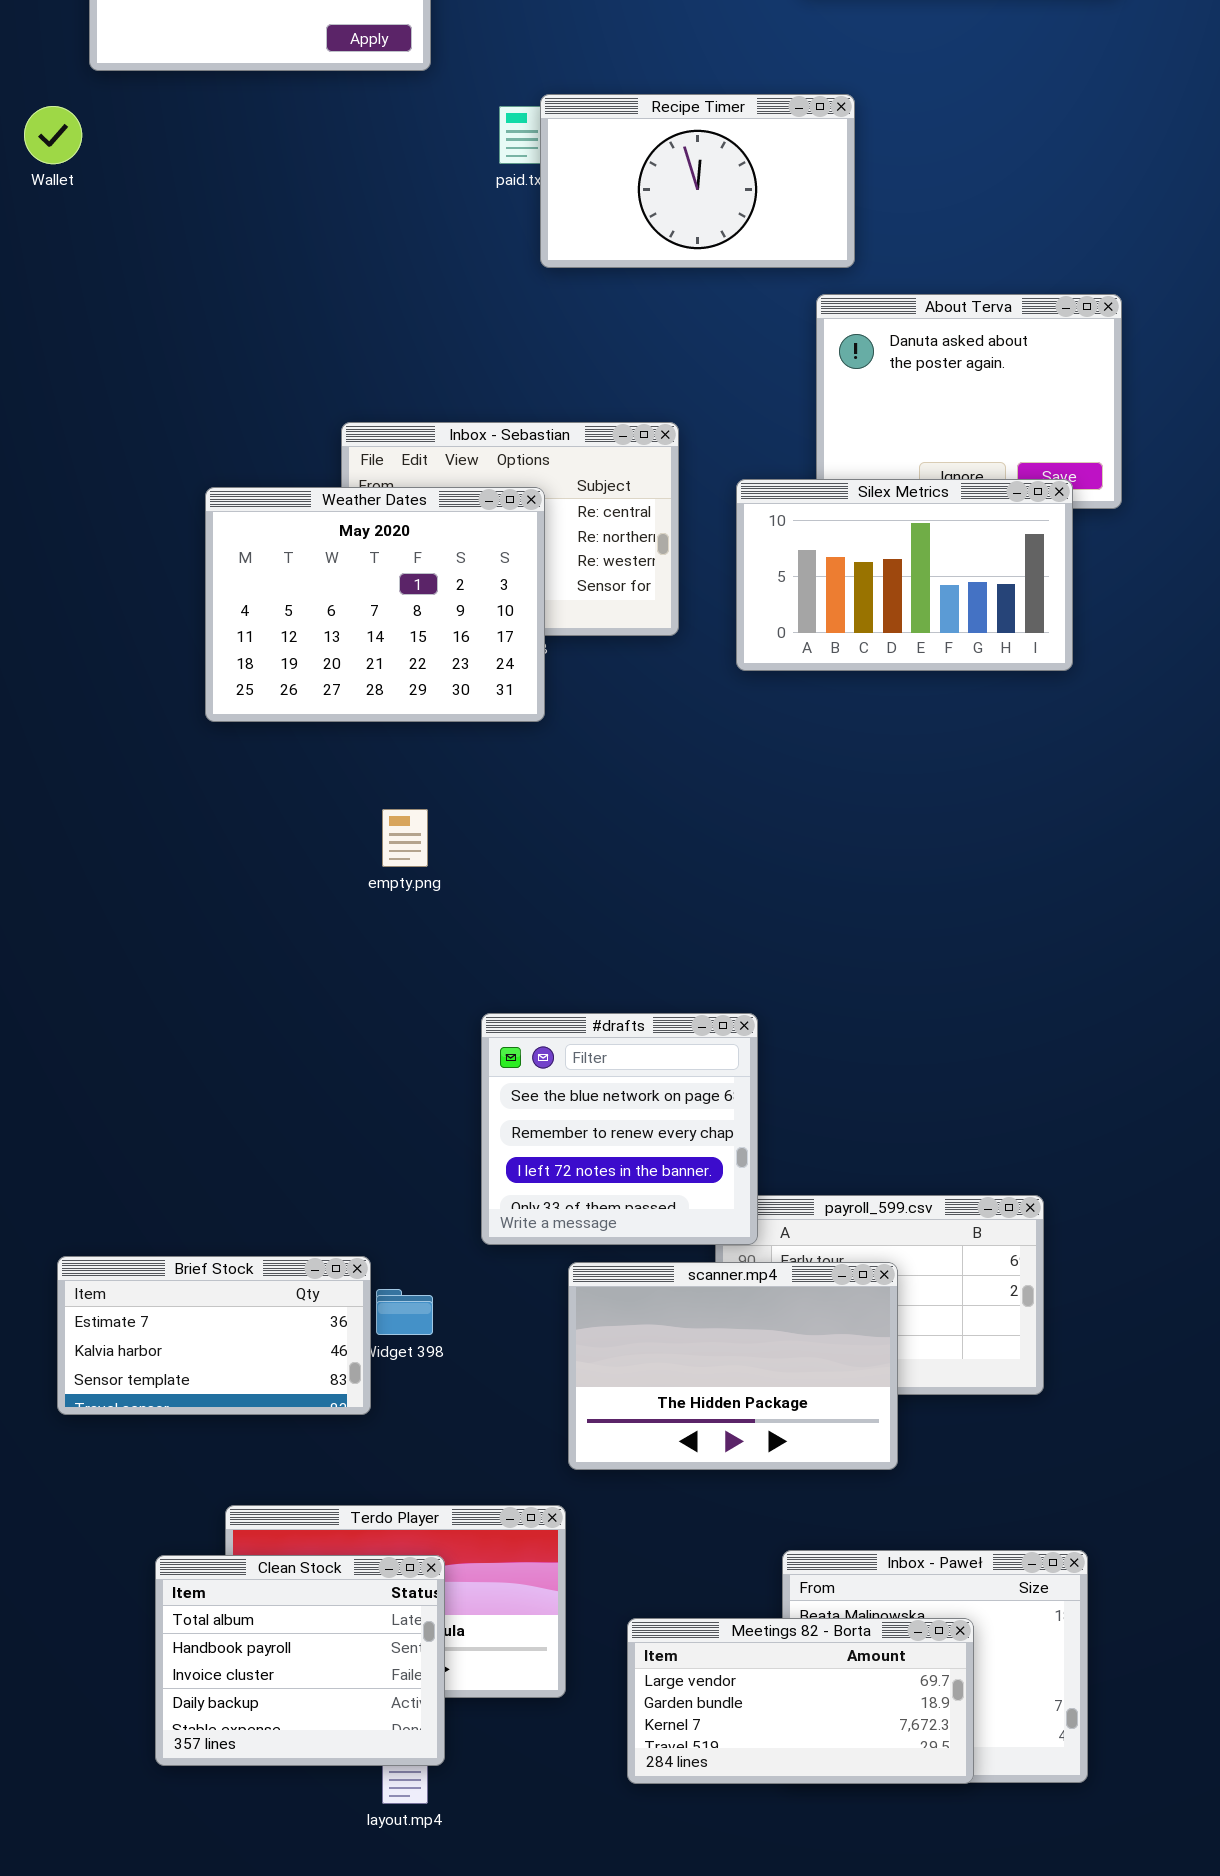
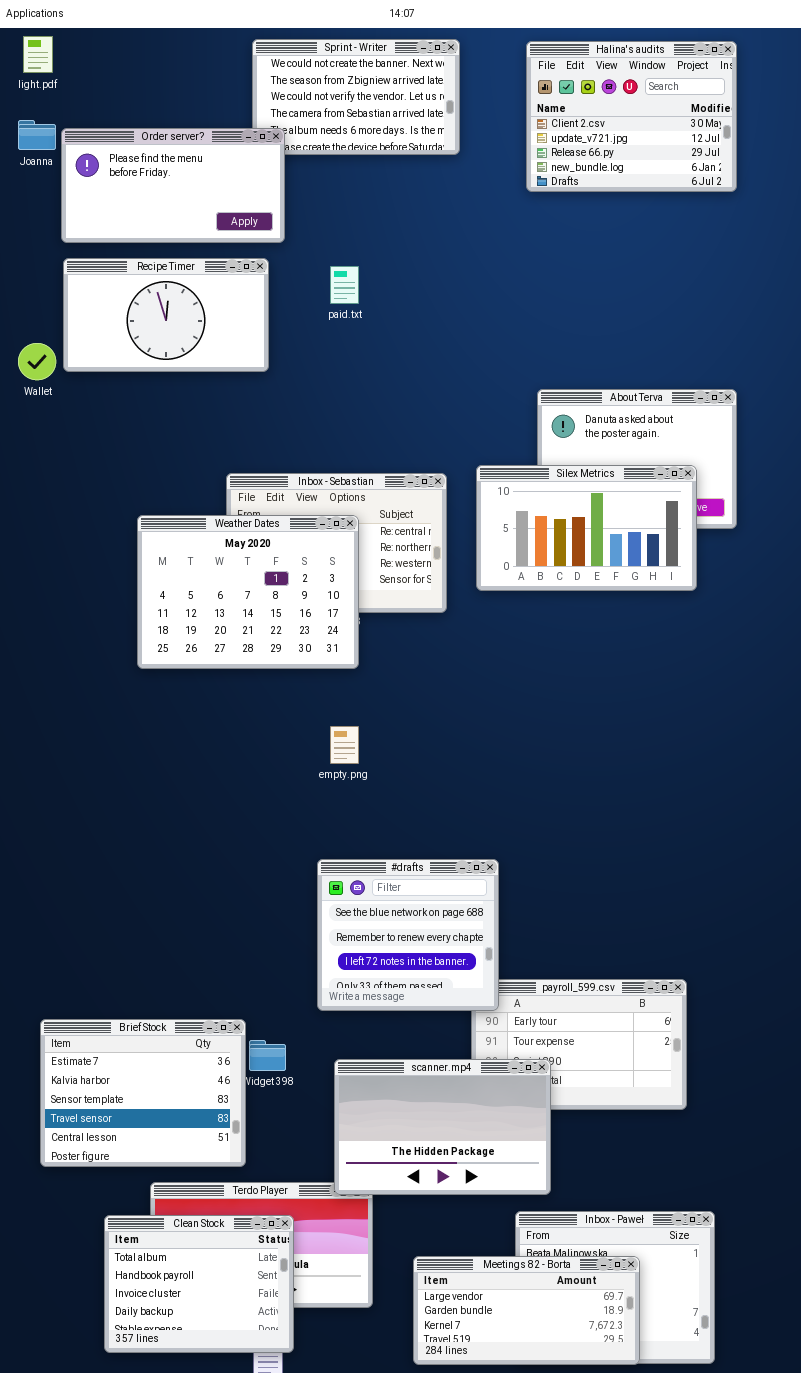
Recipe Timer: [540,94,855,268] -> [63,258,269,372], moved
Wallet: [24,106,82,164] -> [18,343,56,380], moved
Silex Metrics: [736,479,1073,671] -> [476,465,697,591], moved
empty.png: [382,809,428,867] -> [330,726,359,764], moved
Brief Stock: [57,1256,371,1415] -> [40,1019,246,1167], resized
scanner.mp4: [568,1262,898,1470] -> [334,1059,551,1195], moved

